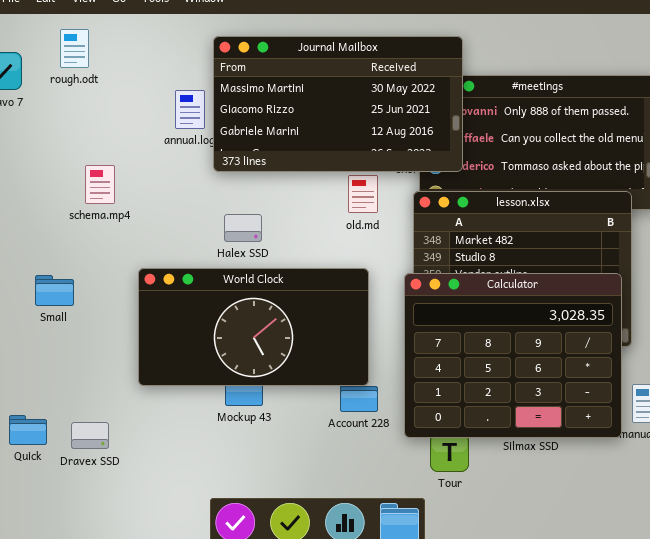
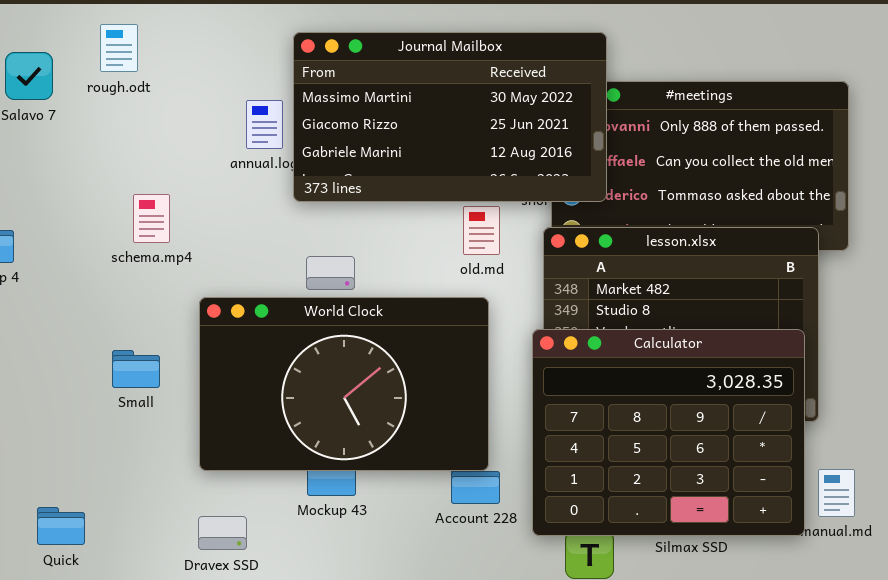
World Clock: [138,268,369,386] -> [199,297,489,471], resized
Small: [35,275,74,306] -> [112,350,160,388], moved
Dravex SSD: [71,422,109,449] -> [198,516,247,550], moved

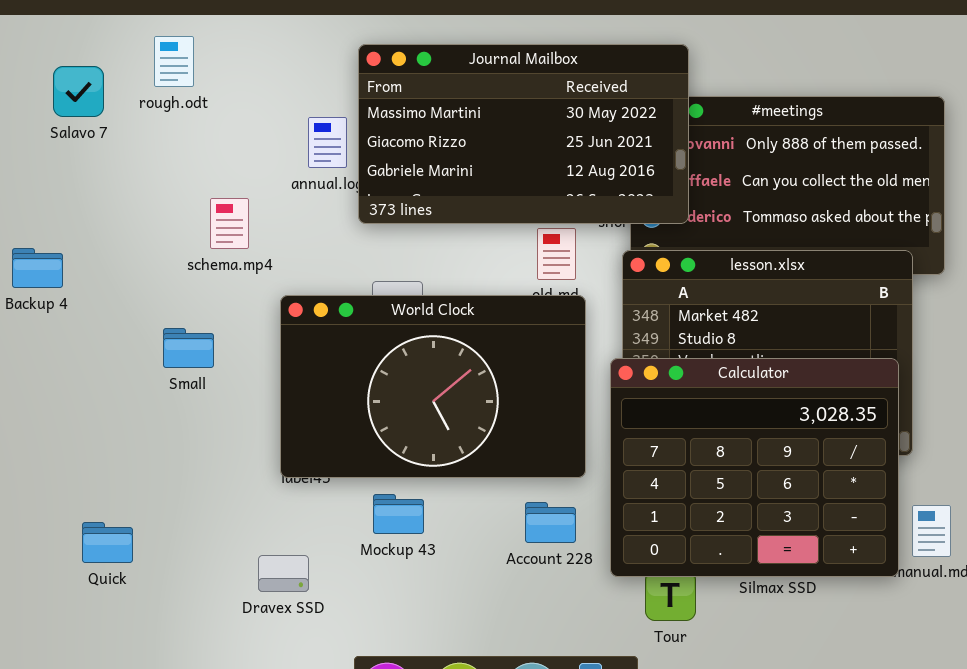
schema.mp4: [133,194,170,243] -> [210,198,249,249], moved
World Clock: [199,297,489,471] -> [280,295,586,478], moved
Small: [112,350,160,388] -> [163,328,214,368], moved
Quick: [37,507,85,545] -> [82,522,133,563], moved

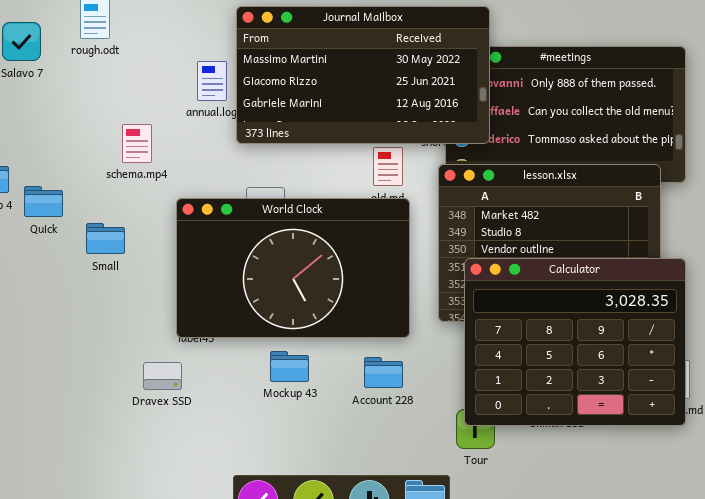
Calculator: [610,358,899,577] -> [464,258,686,426], moved
Mockup 43: [373,494,424,534] -> [270,351,309,382], moved
Quick: [82,522,133,563] -> [24,186,63,217], moved
Dravex SSD: [258,555,309,592] -> [143,362,182,390], moved

